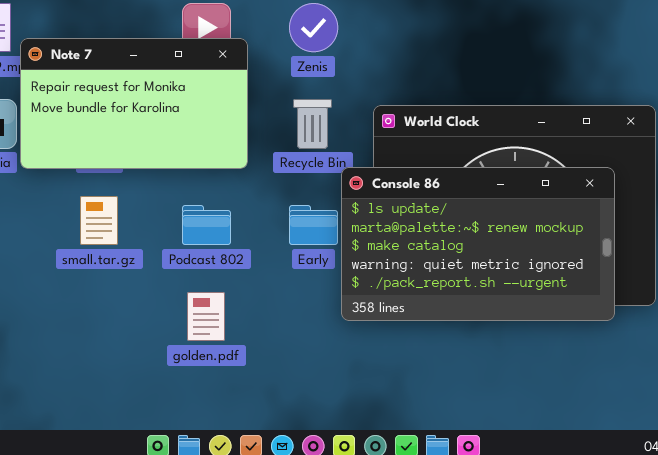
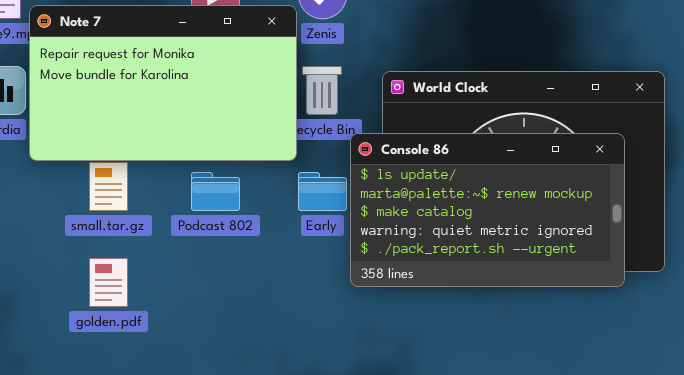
Note 7: [20,38,248,169] -> [29,5,297,161], resized
golden.pdf: [187,292,225,341] -> [89,258,128,307], moved

